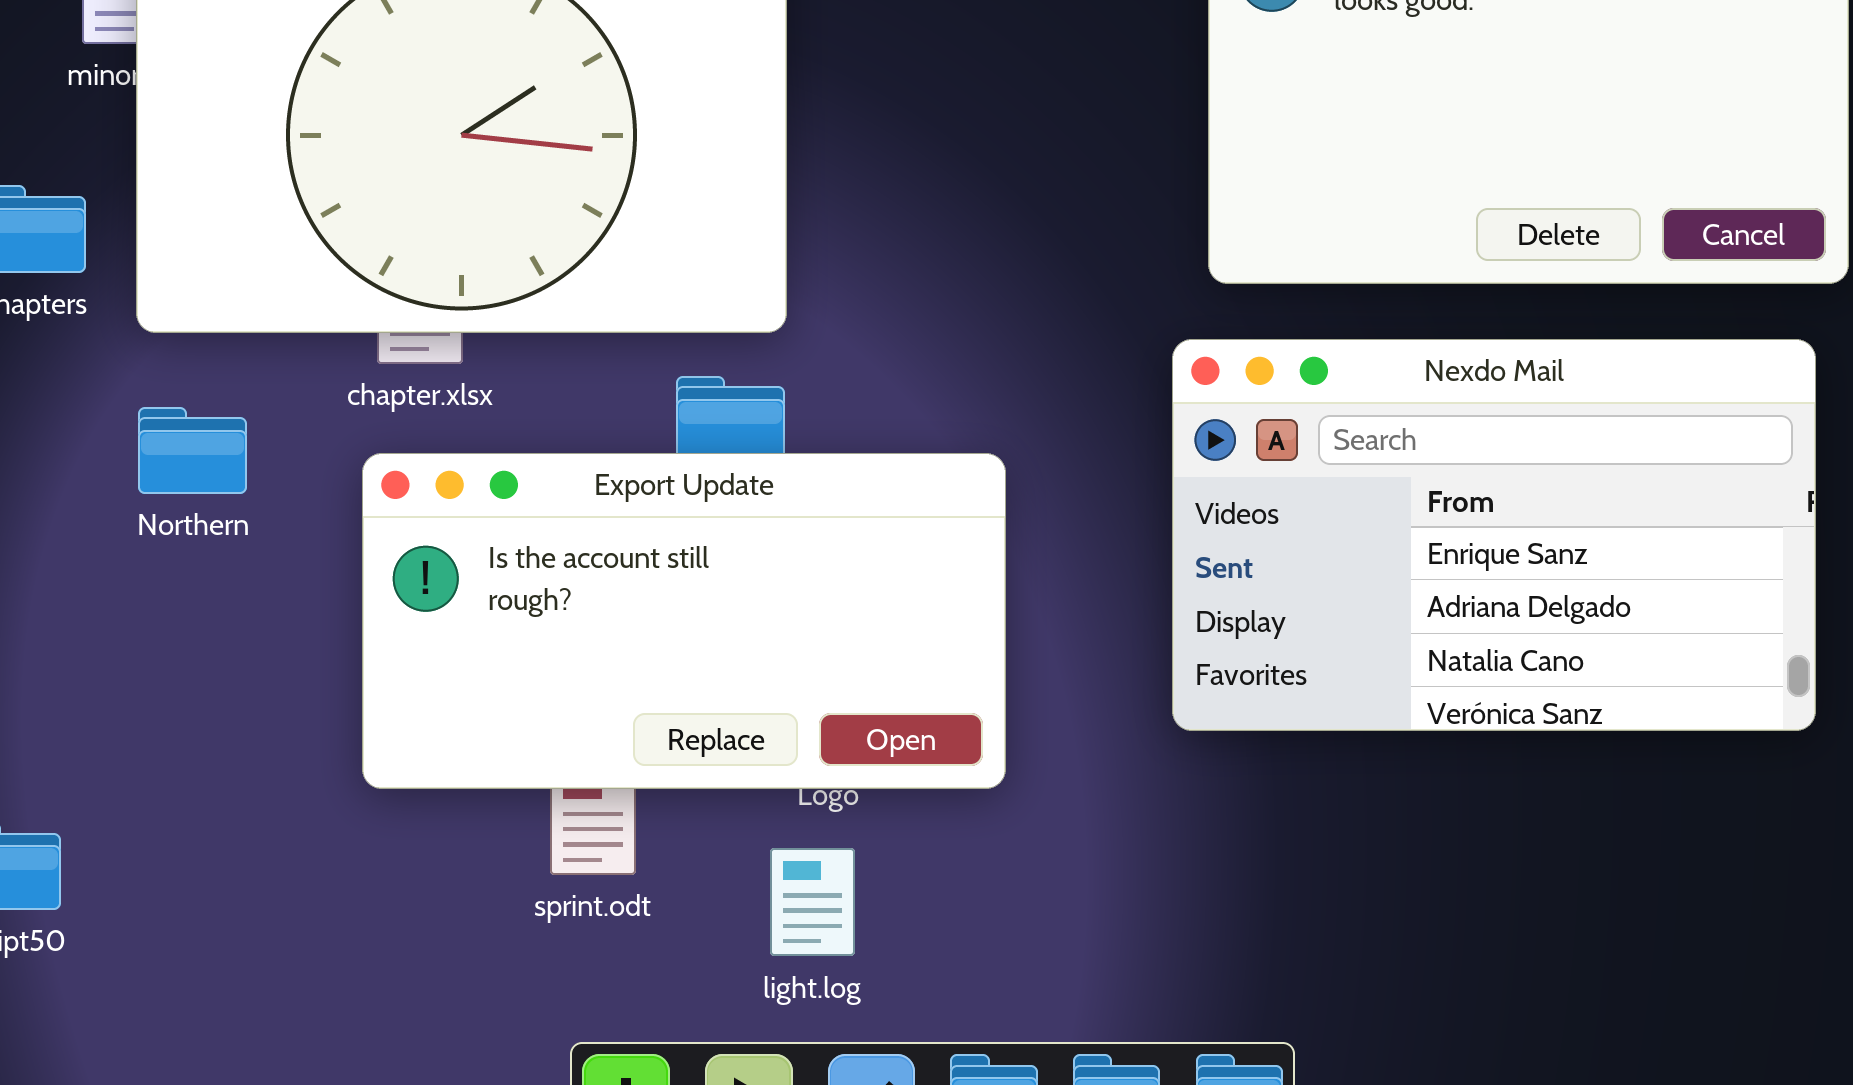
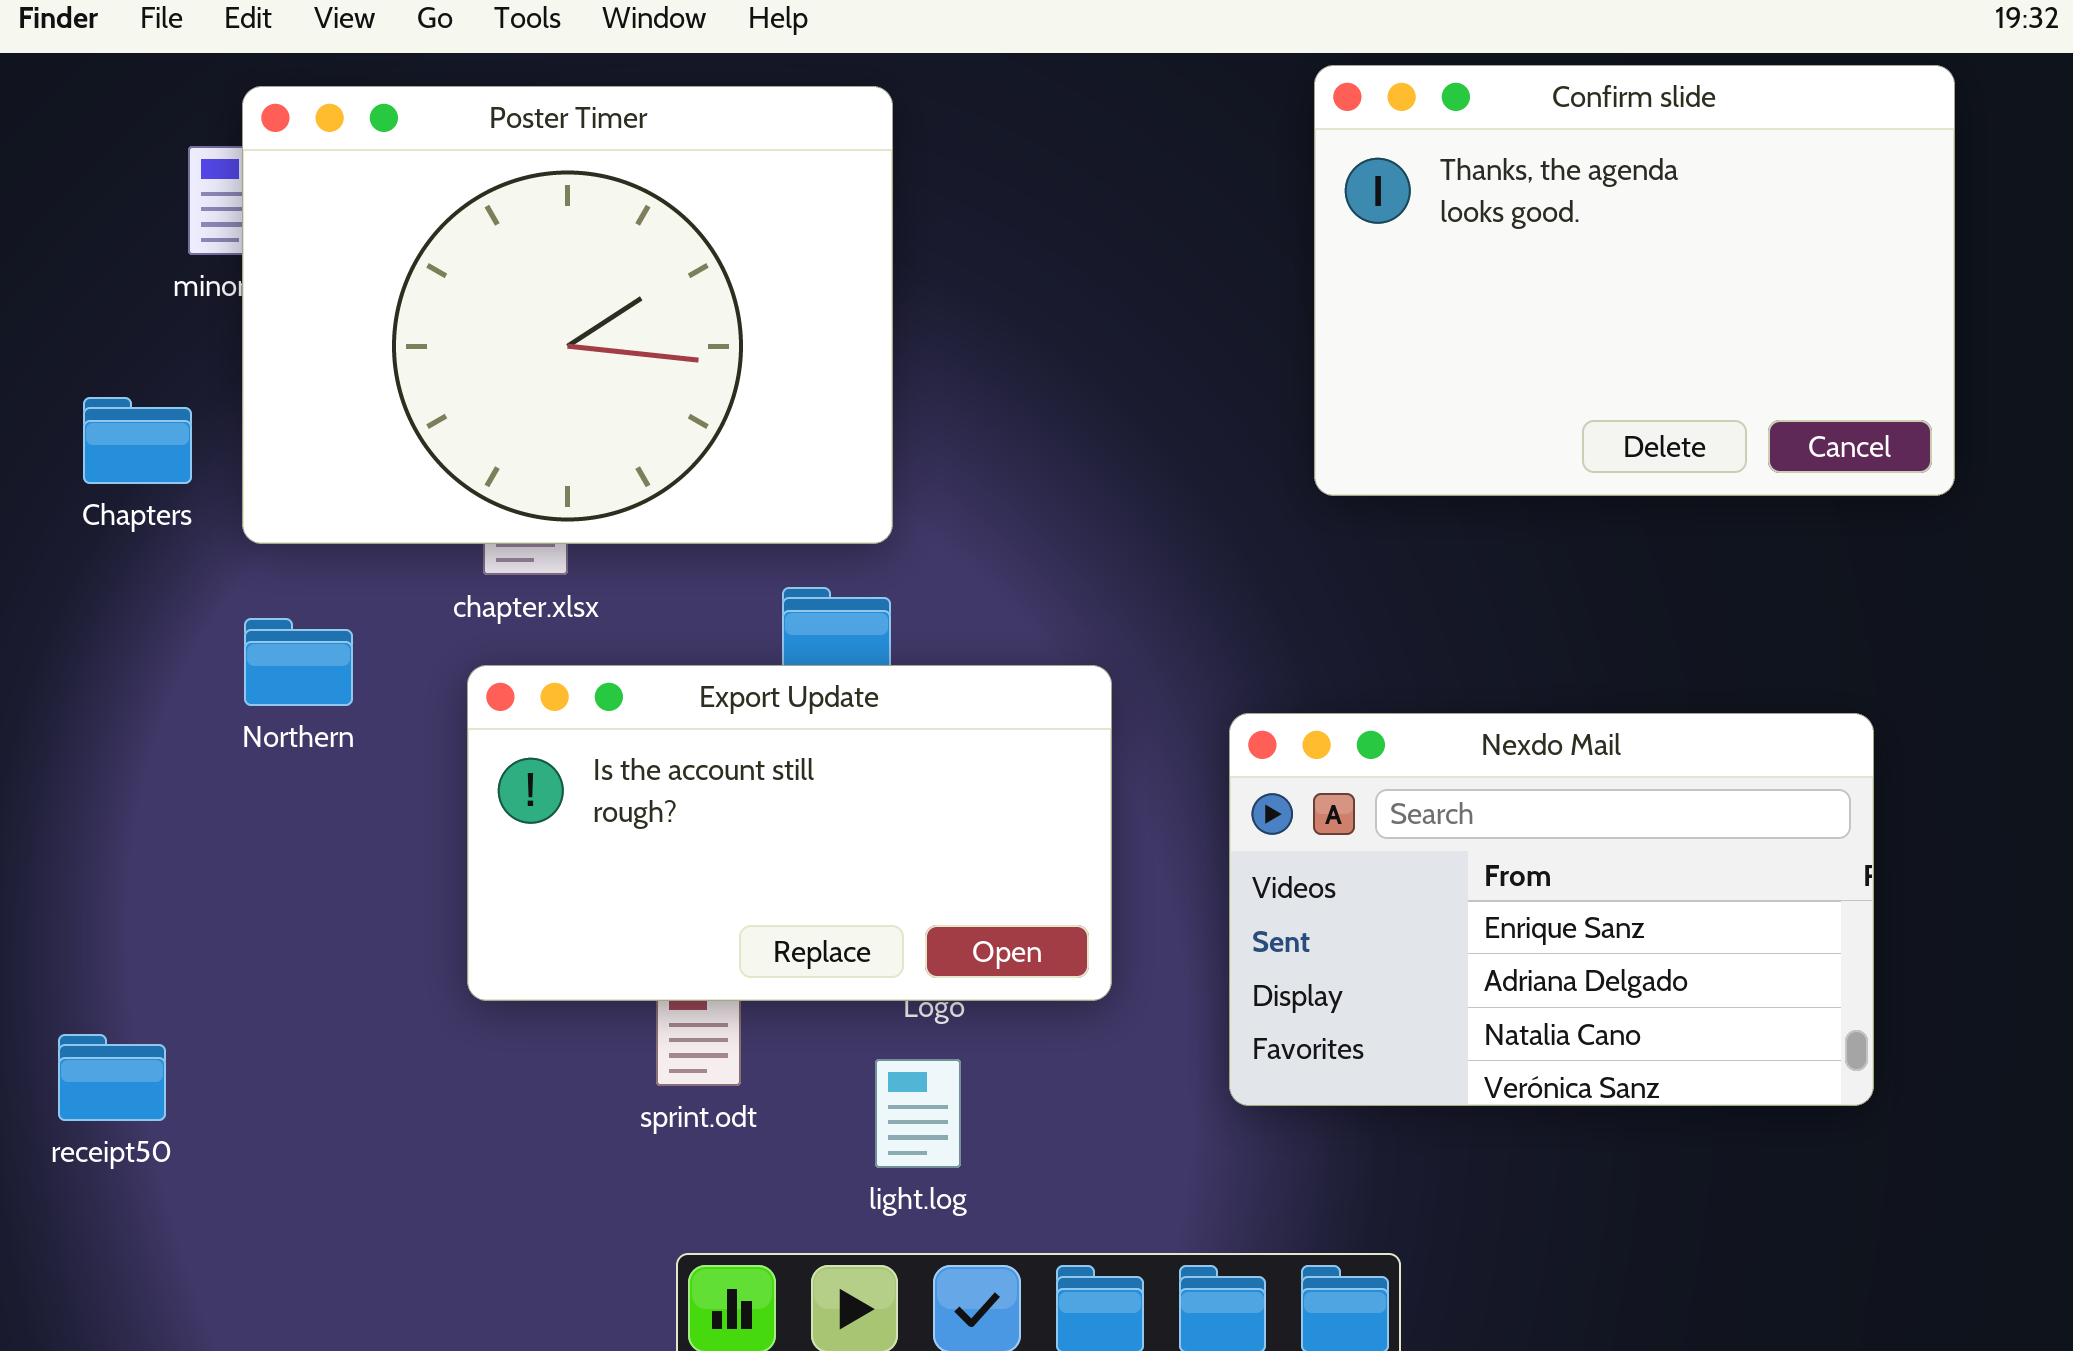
Nexdo Mail: [1172,339,1816,731] -> [1229,713,1874,1106], moved

